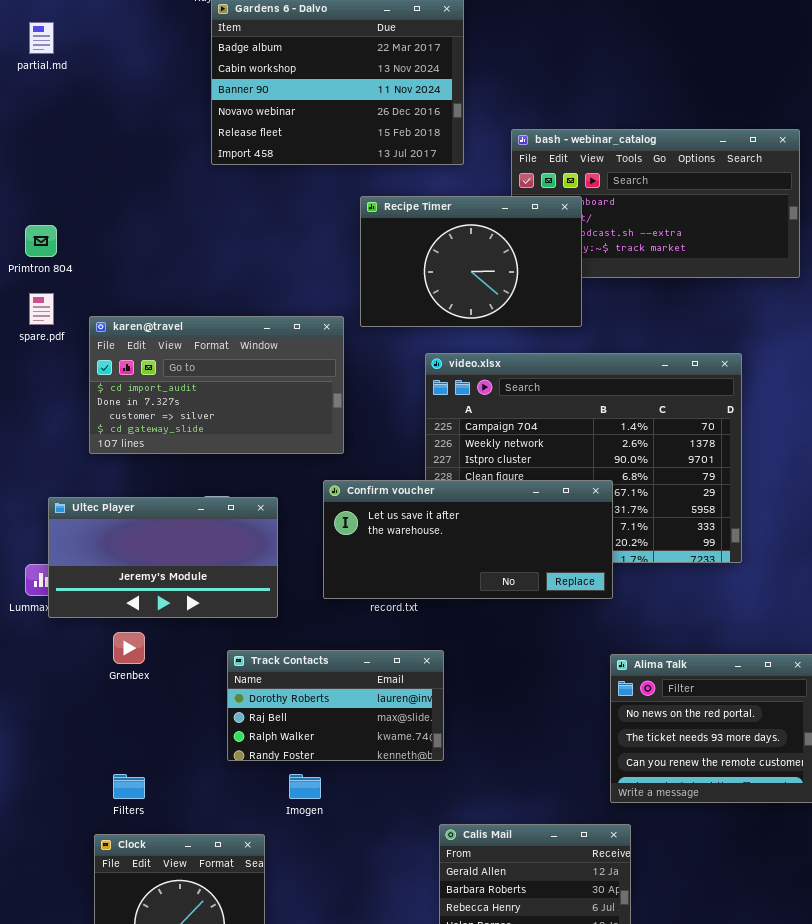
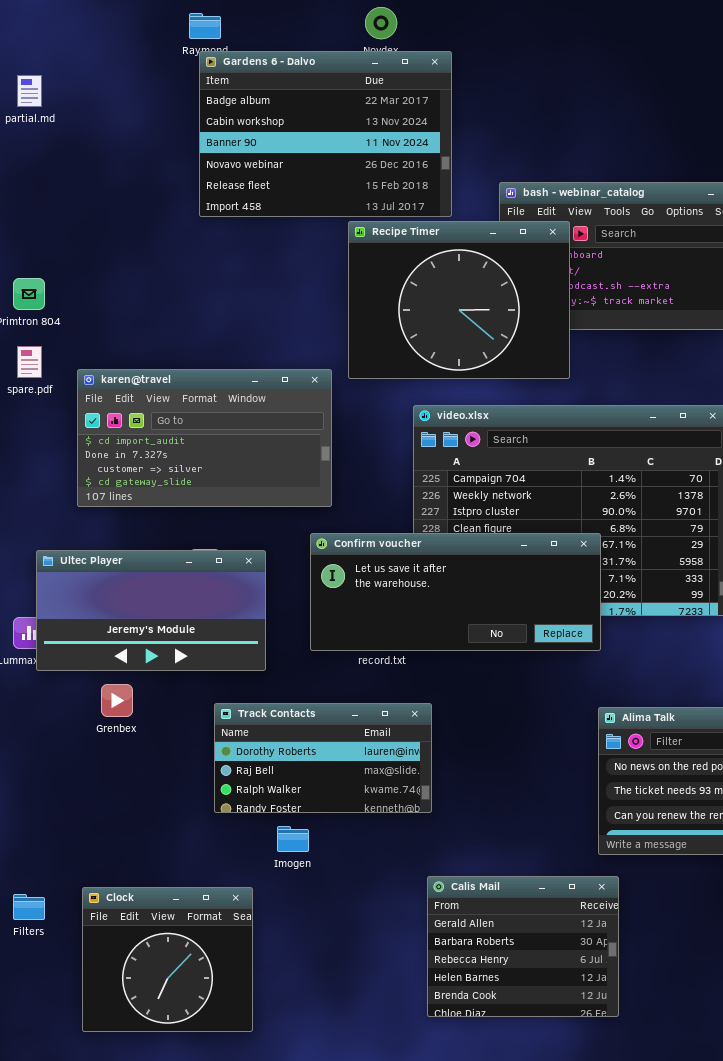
Recipe Timer: [360,196,582,327] -> [348,221,570,379], resized
Filters: [113,774,145,799] -> [13,894,45,920], moved

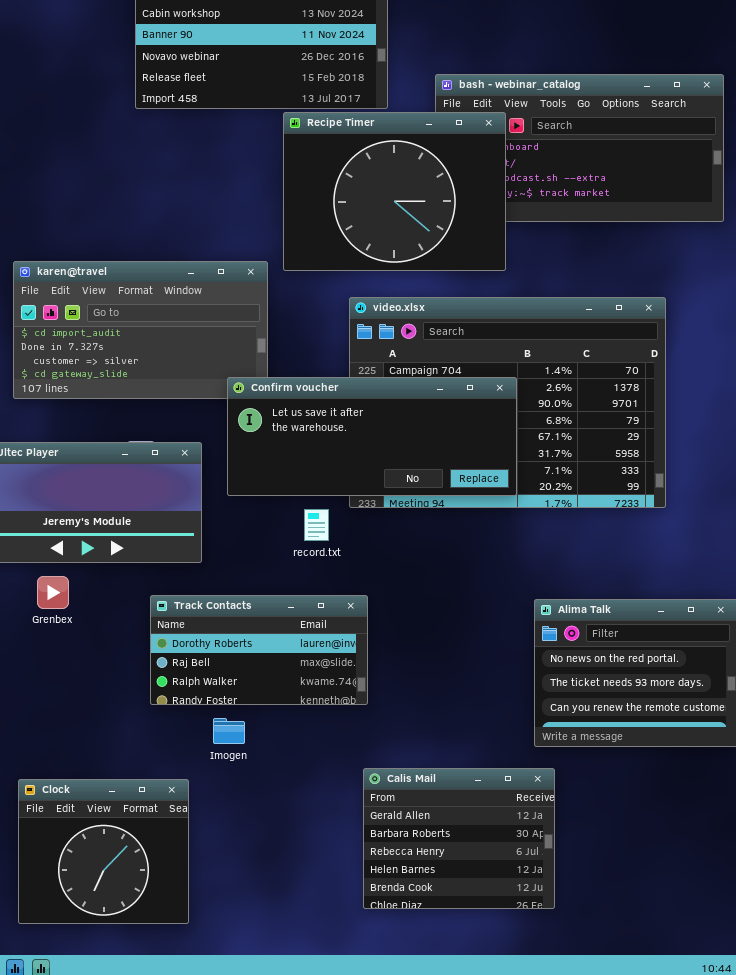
Confirm voucher: [310,533,601,651] -> [227,377,517,496], moved

